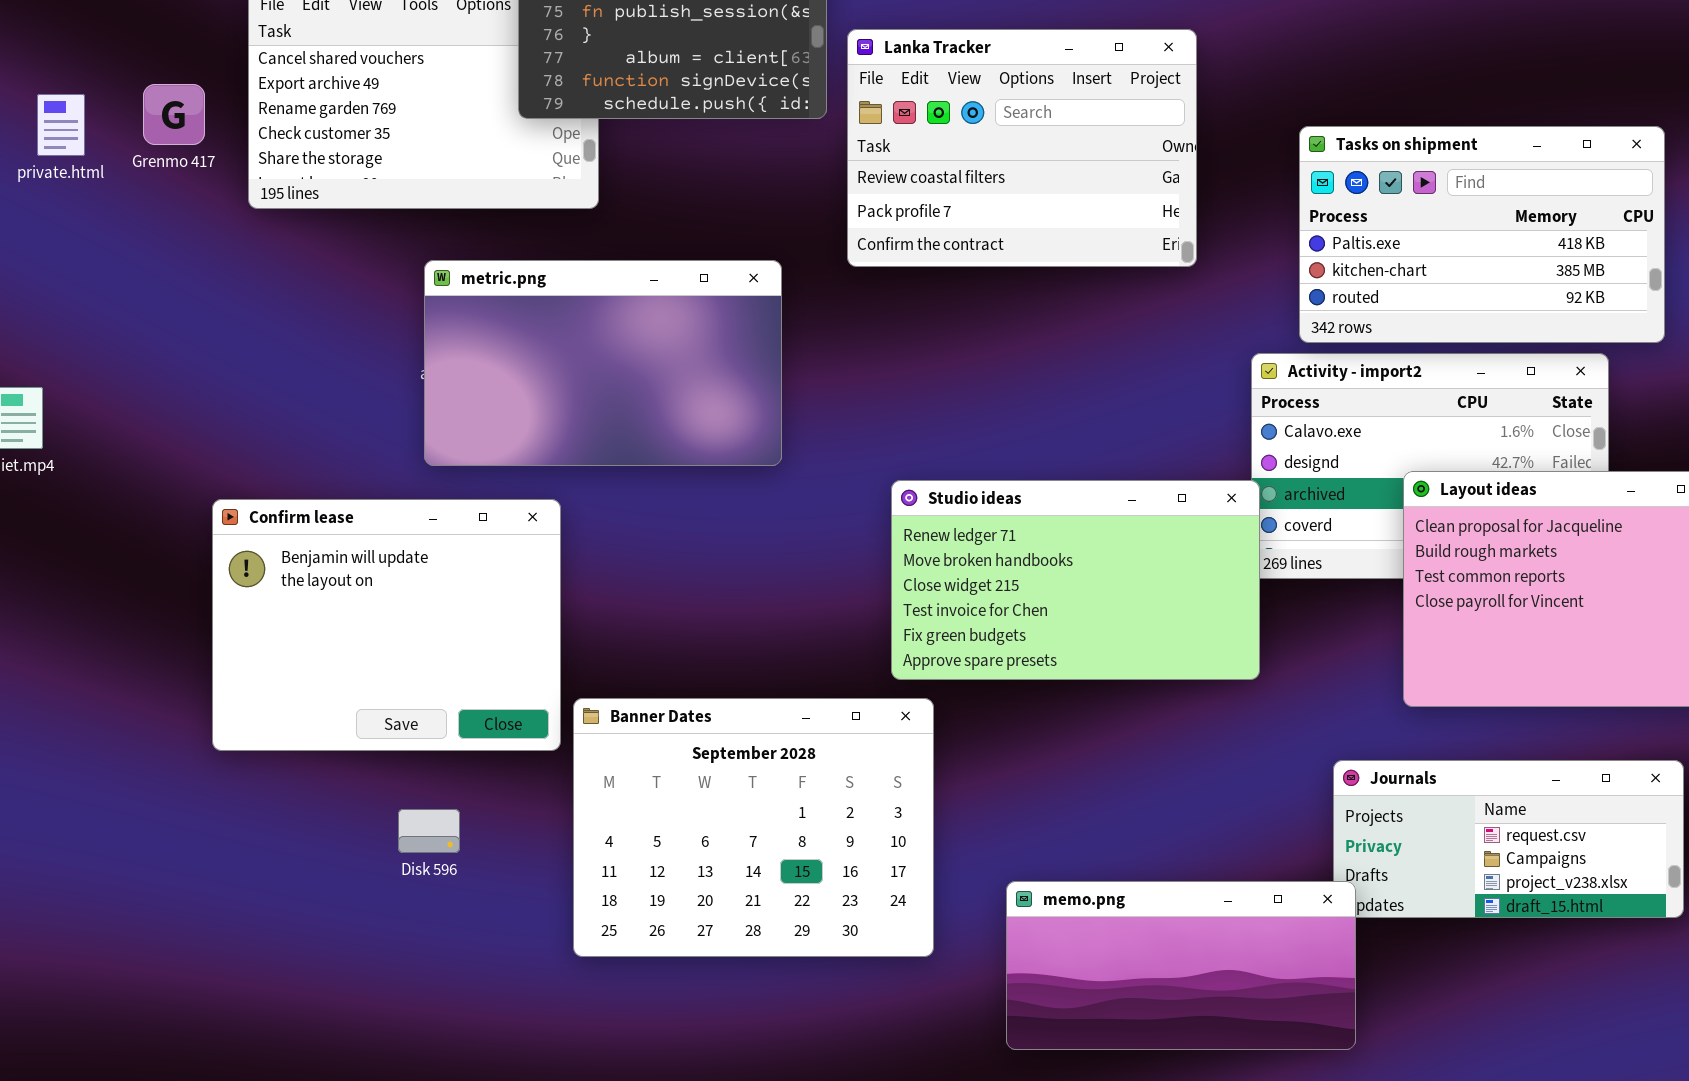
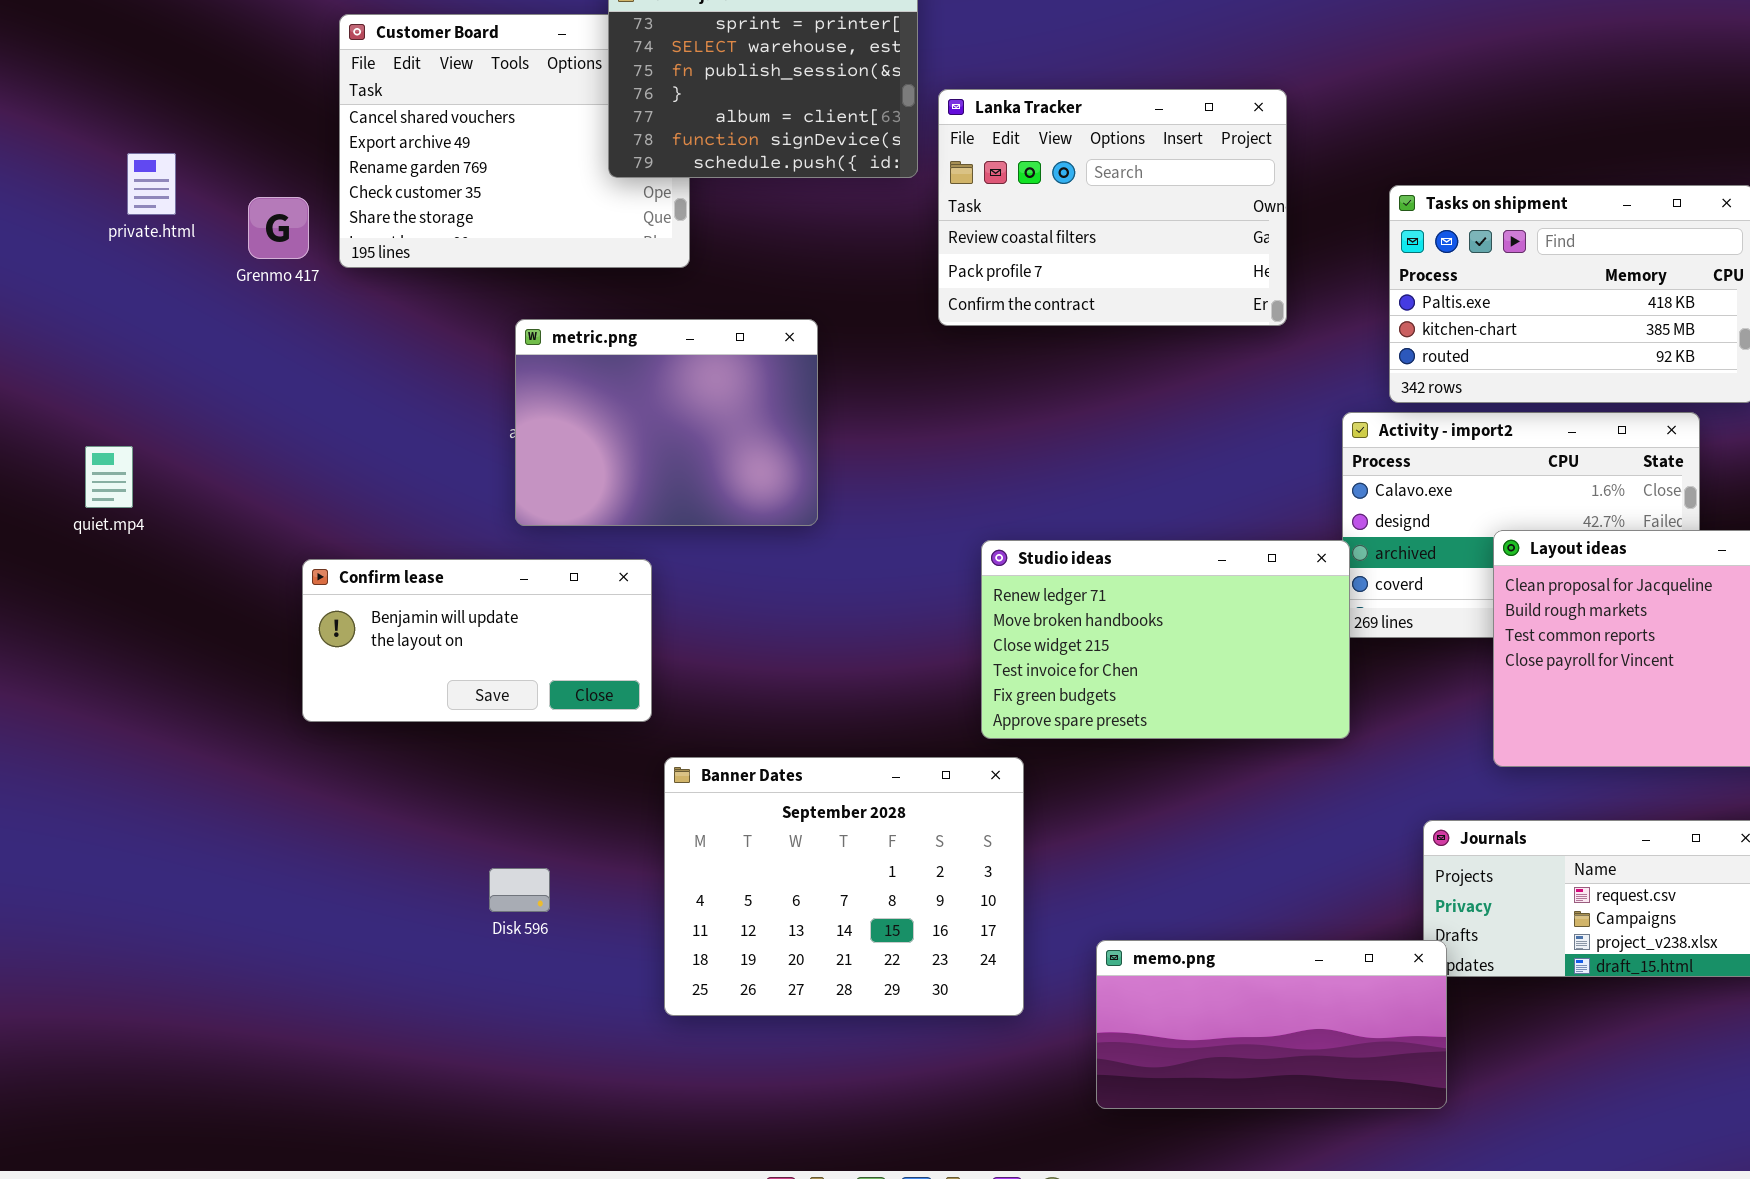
Grenmo 417: [143,84,205,145] -> [248,197,309,259], moved
metric.png: [424,260,782,466] -> [515,319,818,526], resized
Confirm lease: [212,499,561,751] -> [302,559,652,722], resized

